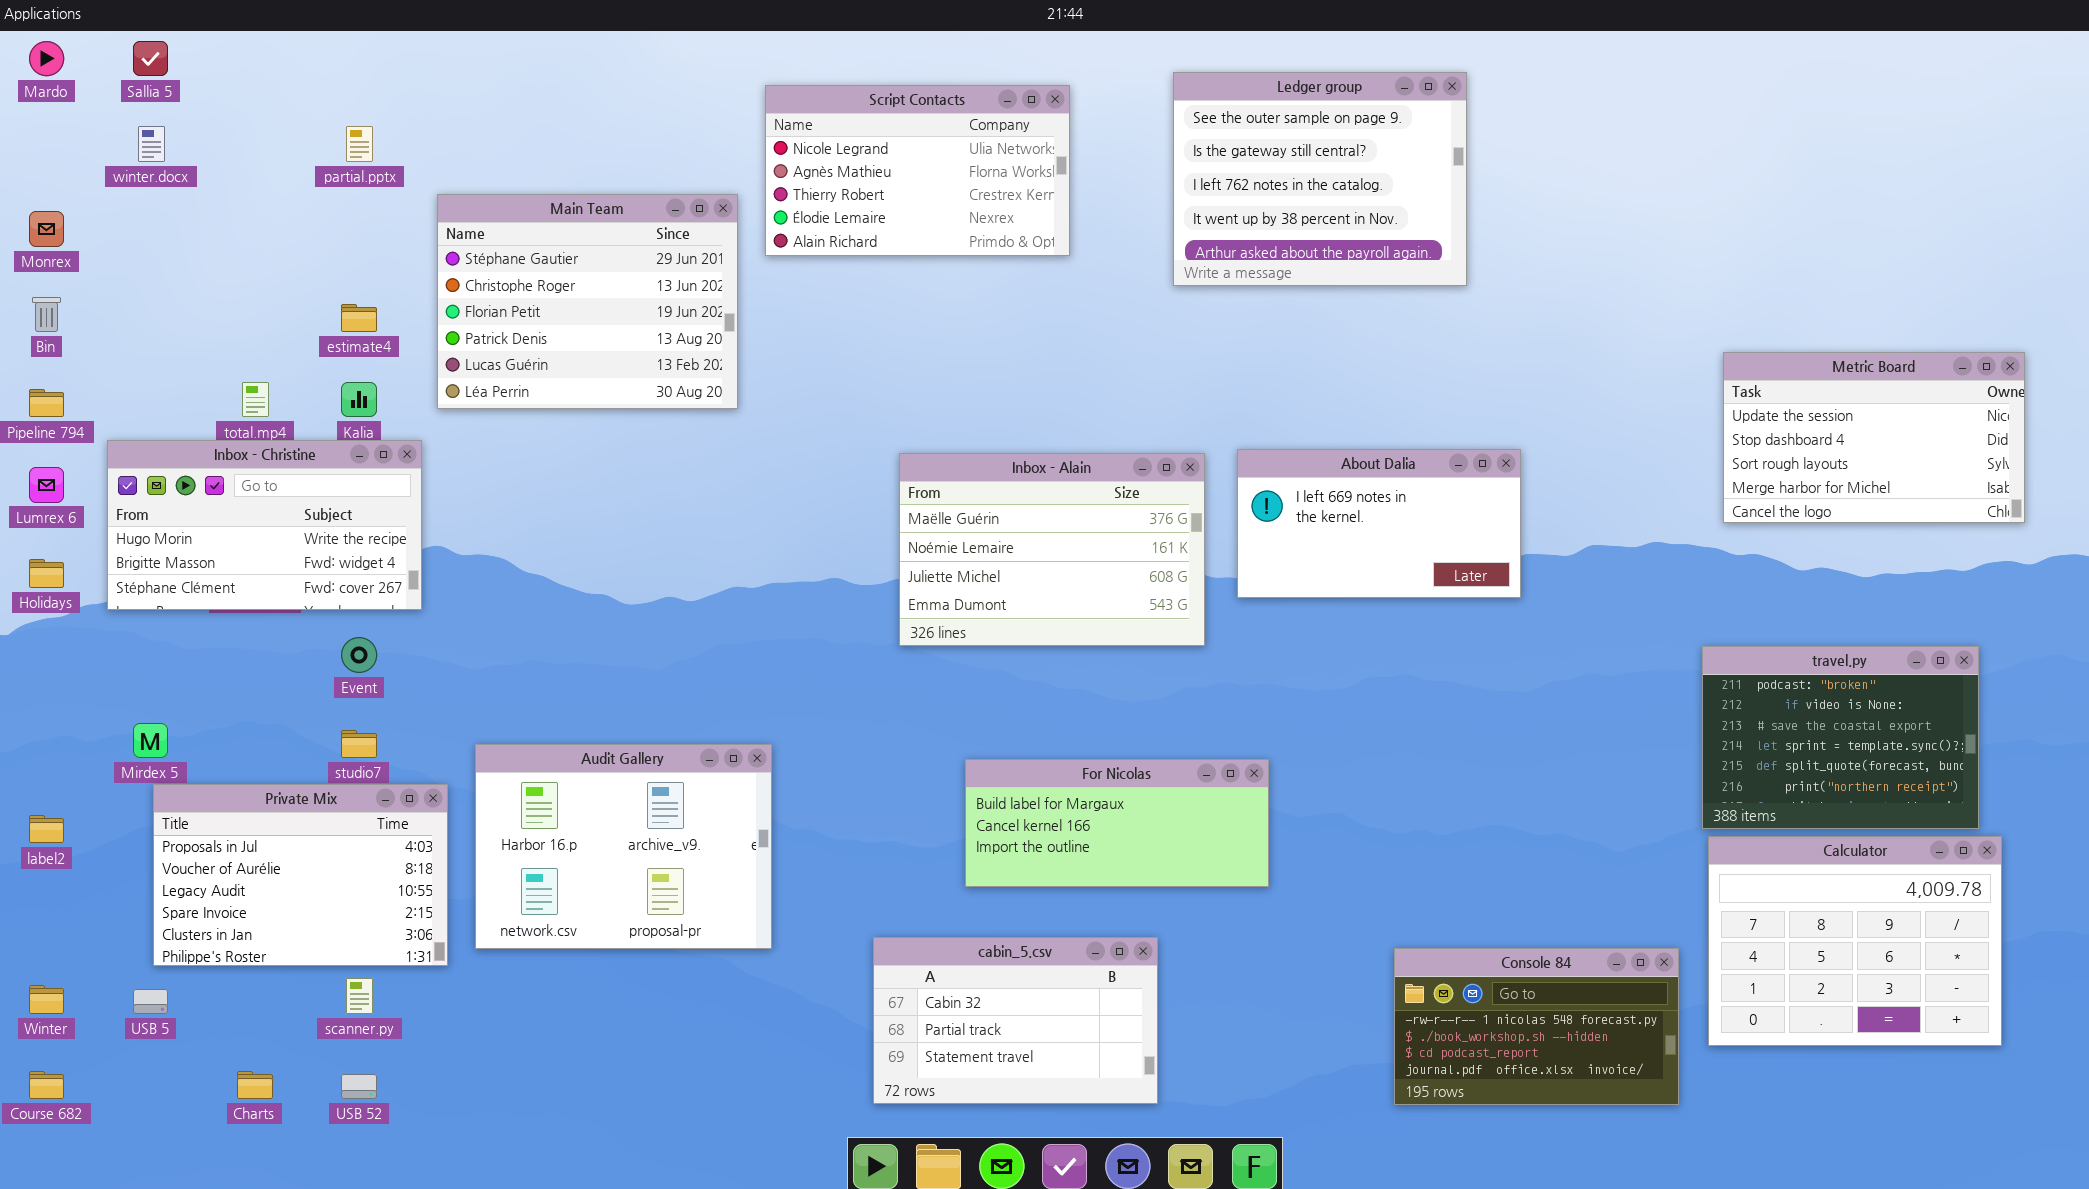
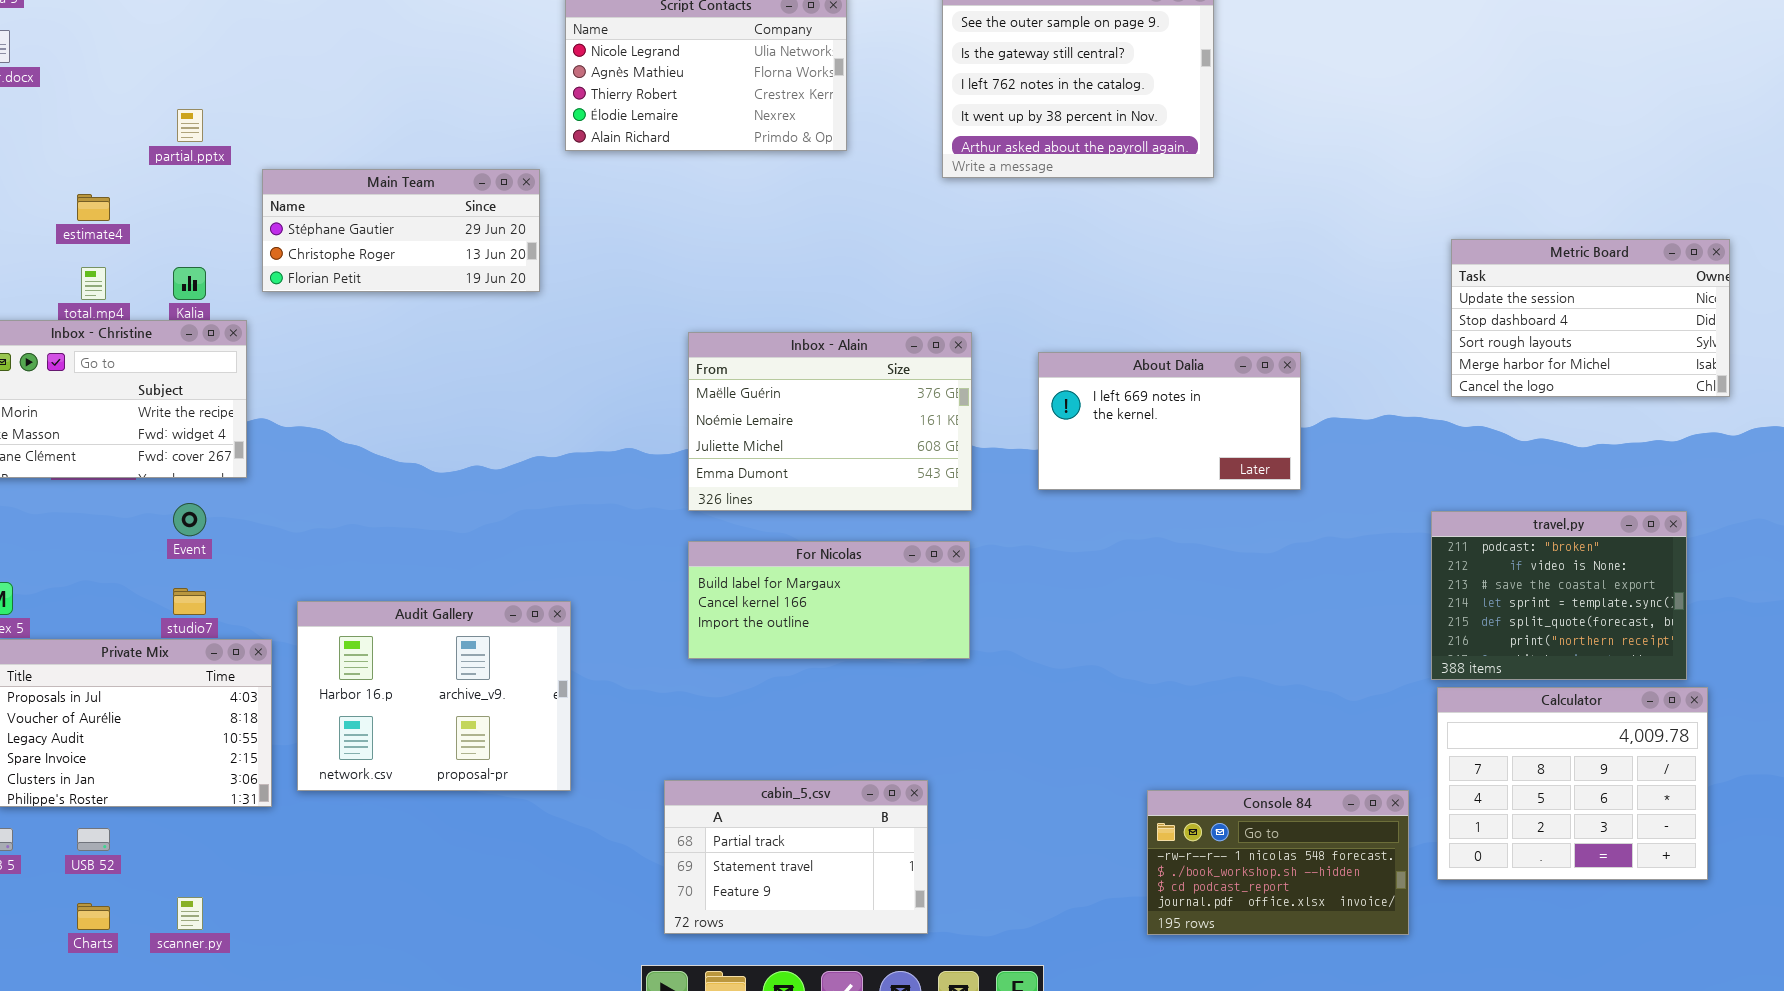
partial.pptx: [346,126,373,162] -> [177,109,203,142], moved
Main Team: [437,194,738,409] -> [262,169,540,292], resized
estimate4: [341,304,377,332] -> [77,194,110,221], moved
About Dalia: [1237,449,1521,598] -> [1038,352,1301,490], moved
For Nicolas: [965,759,1269,887] -> [688,541,970,659], moved
cabin_5.csv: [873,937,1158,1104] -> [664,780,928,934], scrolled down 1 row
scanner.py: [346,978,373,1014] -> [177,897,203,930], moved
USB 52: [341,1074,377,1099] -> [77,828,110,851], moved

